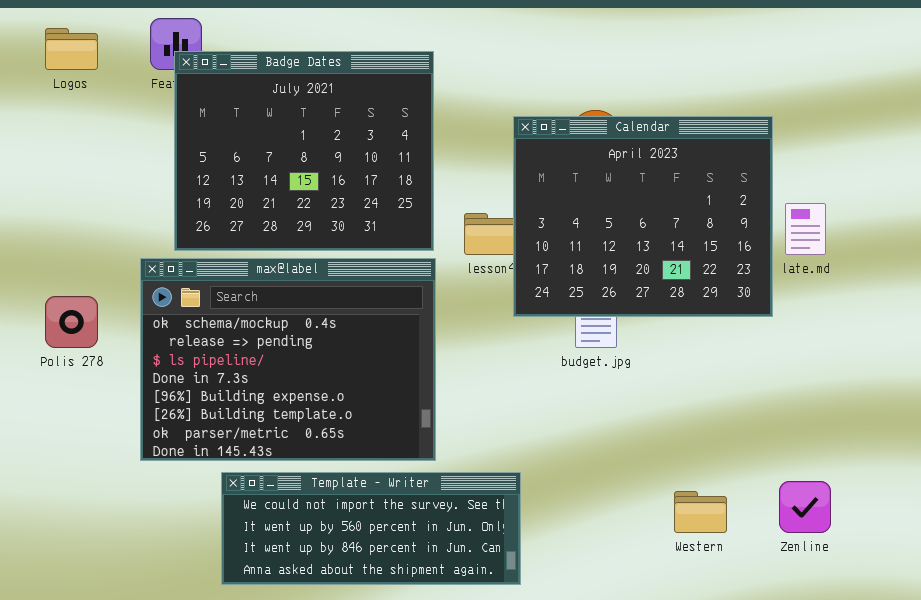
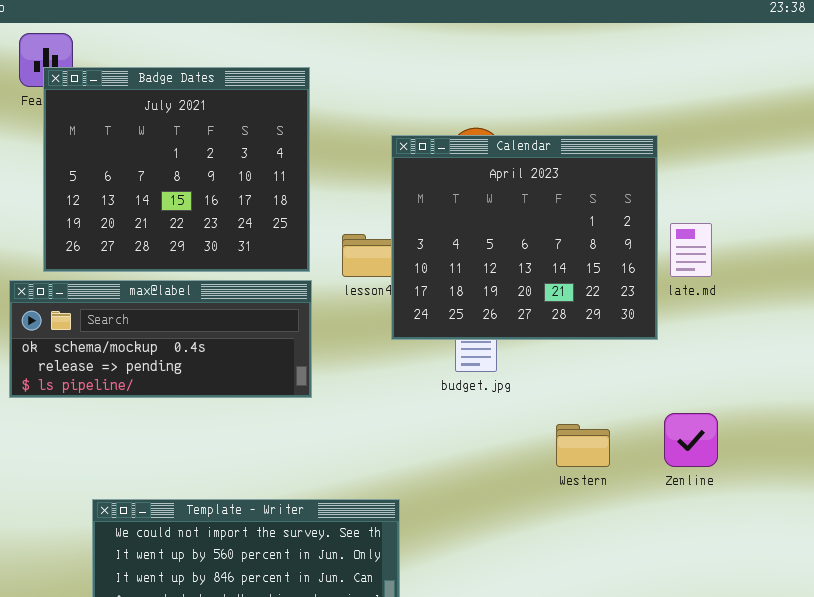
max@label: [140,258,436,461] -> [9,280,312,398], resized
Zenline: [779,481,831,533] -> [664,413,718,467], moved
Western: [674,491,727,533] -> [556,424,610,467], moved

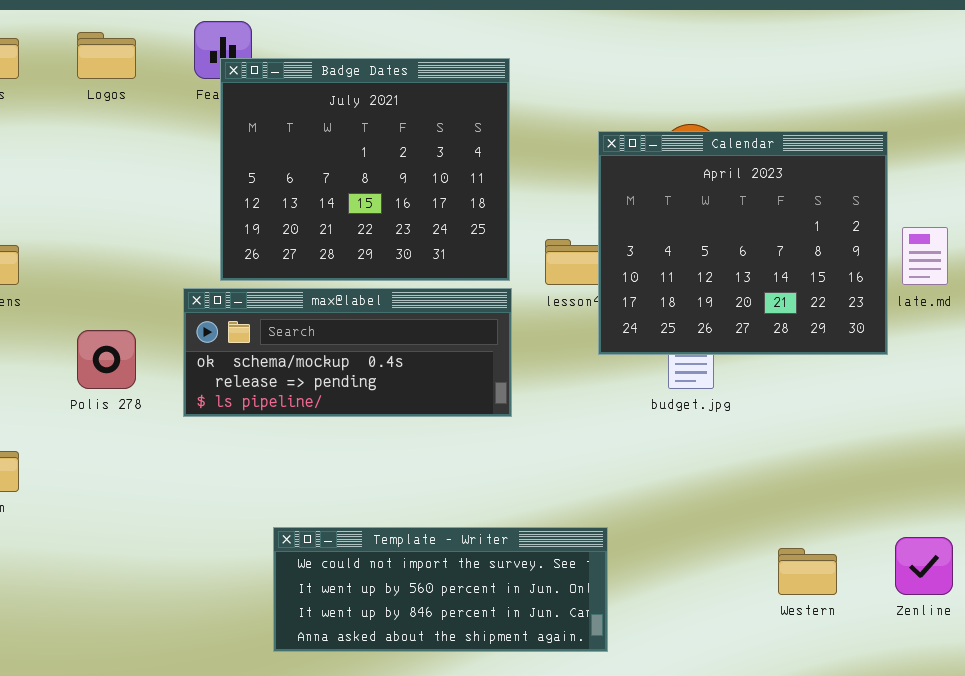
Zenline: [664,413,718,467] -> [895,537,953,595], moved
Western: [556,424,610,467] -> [778,548,837,595], moved

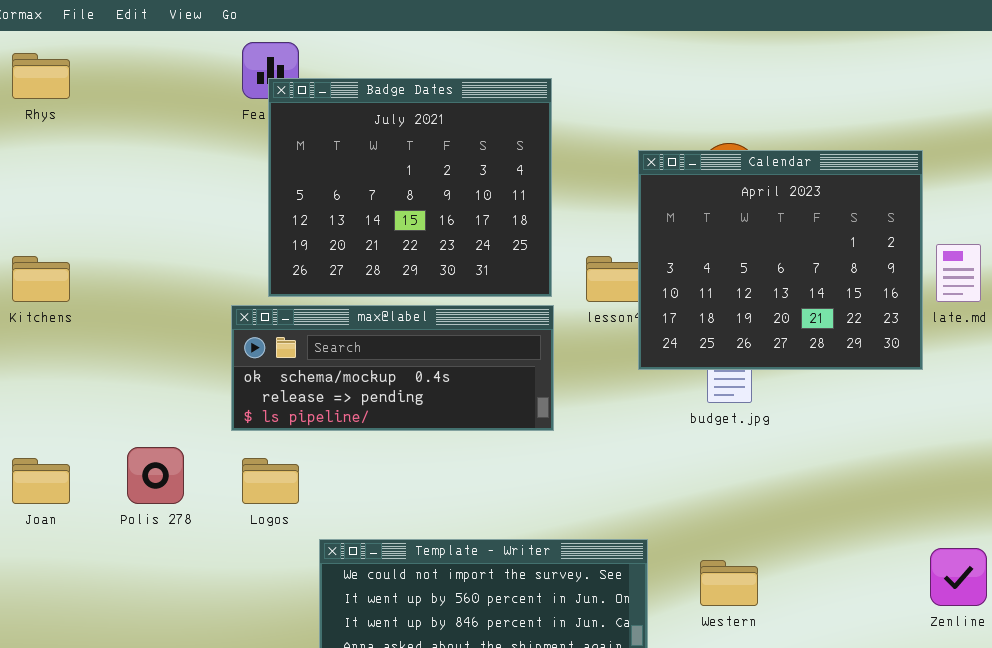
Logos: [77,32,136,79] -> [242,458,299,504], moved
Polis 278: [77,330,136,389] -> [127,447,184,504], moved
Western: [778,548,837,595] -> [700,560,758,606], moved

